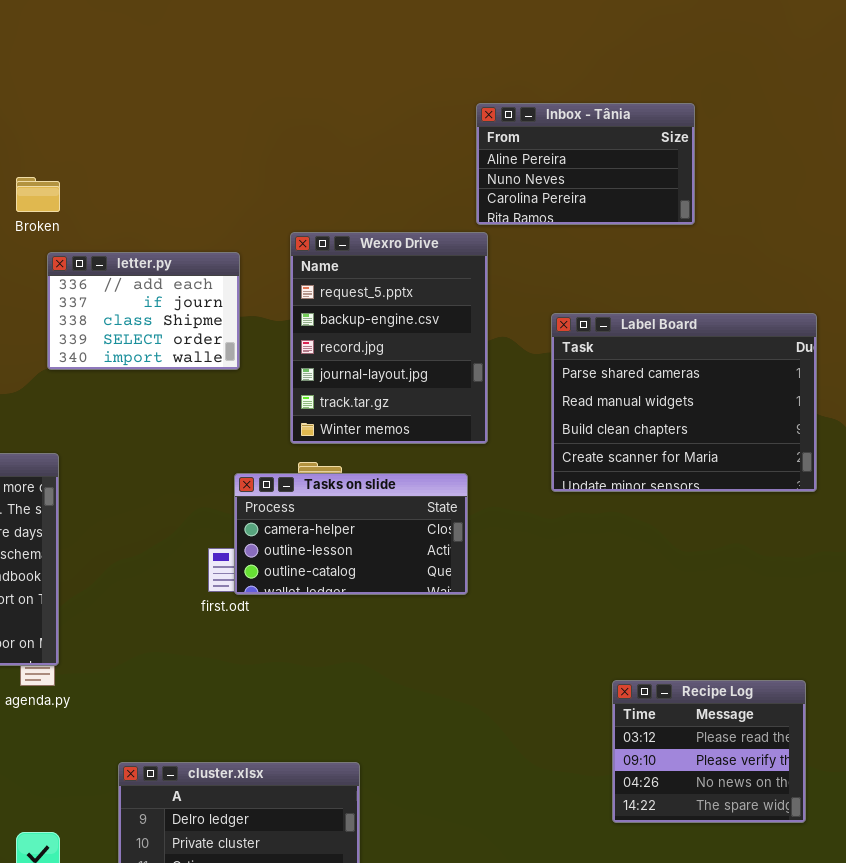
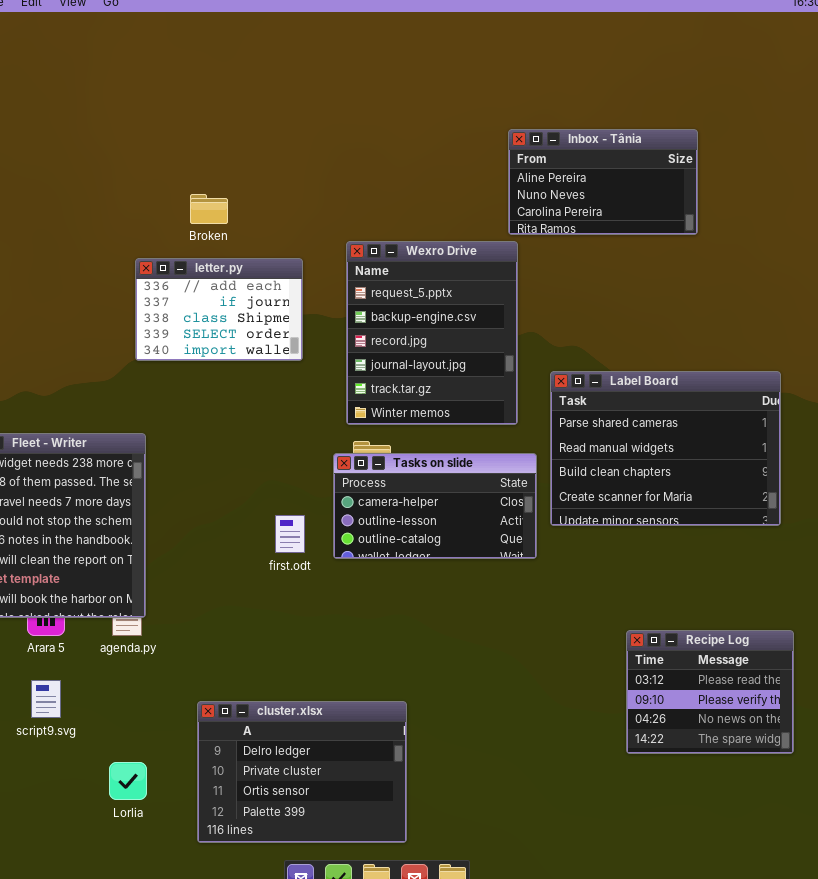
Broken: [16,177,60,212] -> [190,194,228,224], moved
Label Board: [551,313,817,492] -> [550,371,781,526], moved
Tasks on slide: [234,473,468,595] -> [333,453,537,559], moved

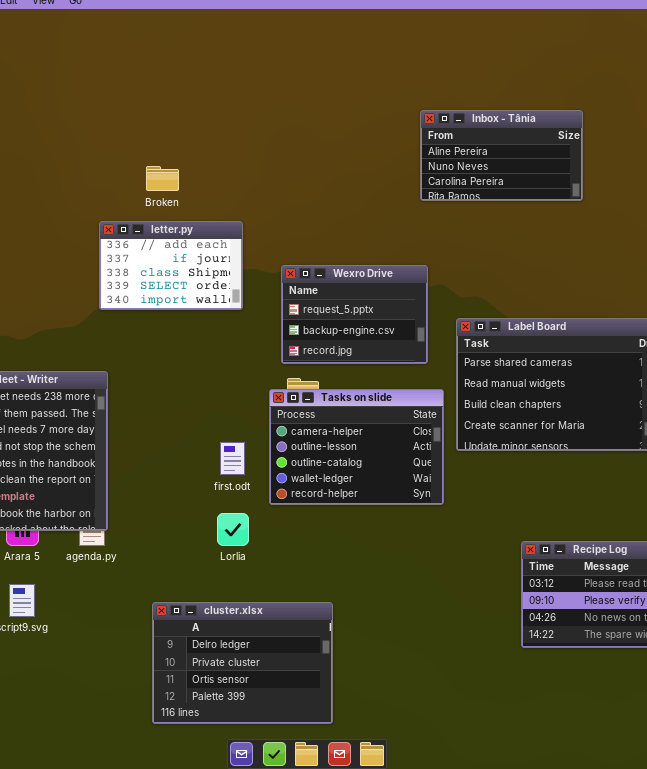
Wexro Drive: [346,241,518,425] -> [281,265,428,364], resized
Tasks on slide: [333,453,537,559] -> [269,389,444,505], resized
Lorlia: [109,762,147,800] -> [217,513,249,546], moved

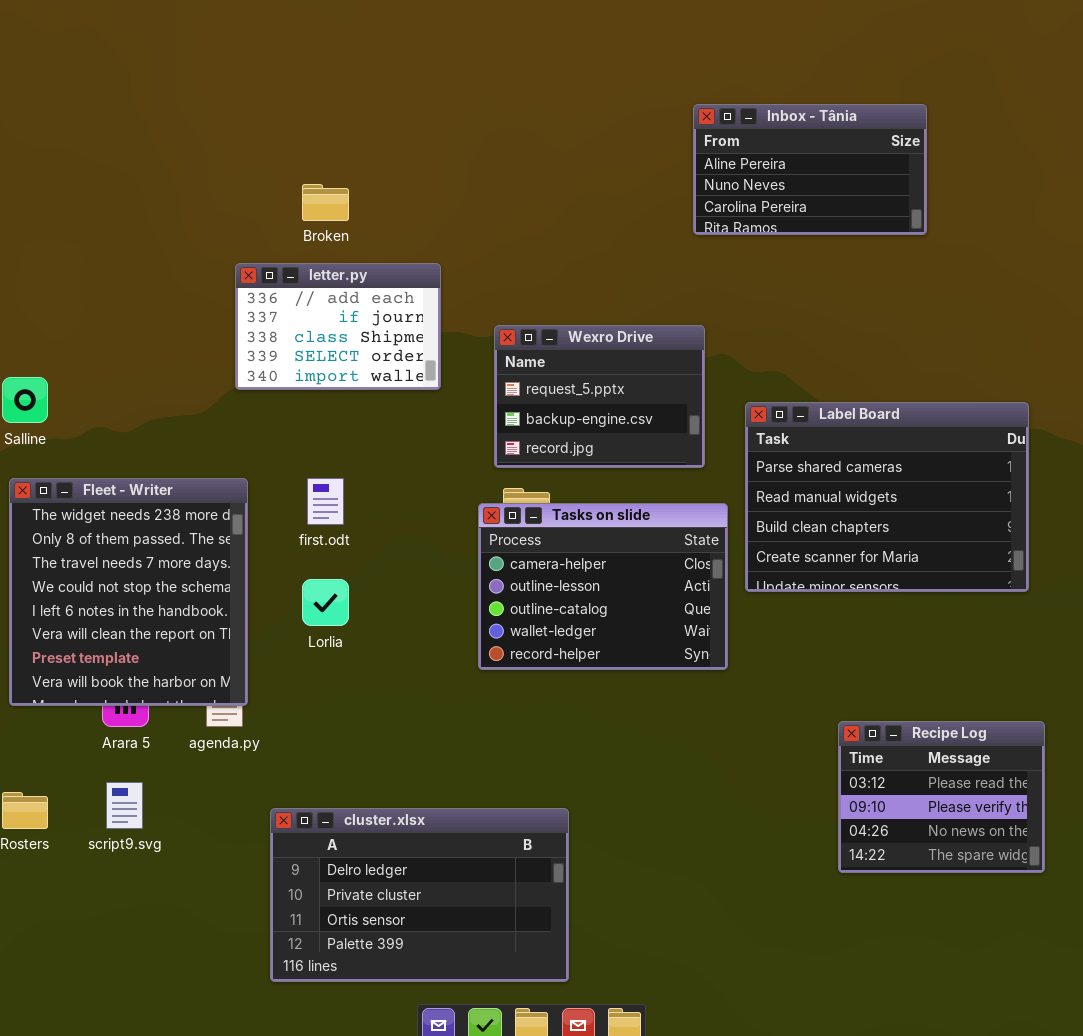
first.odt: [220,442,245,475] -> [307,478,344,525], moved
Lorlia: [217,513,249,546] -> [302,579,349,626], moved
cluster.xlsx: [152,602,333,724] -> [270,808,569,982], resized

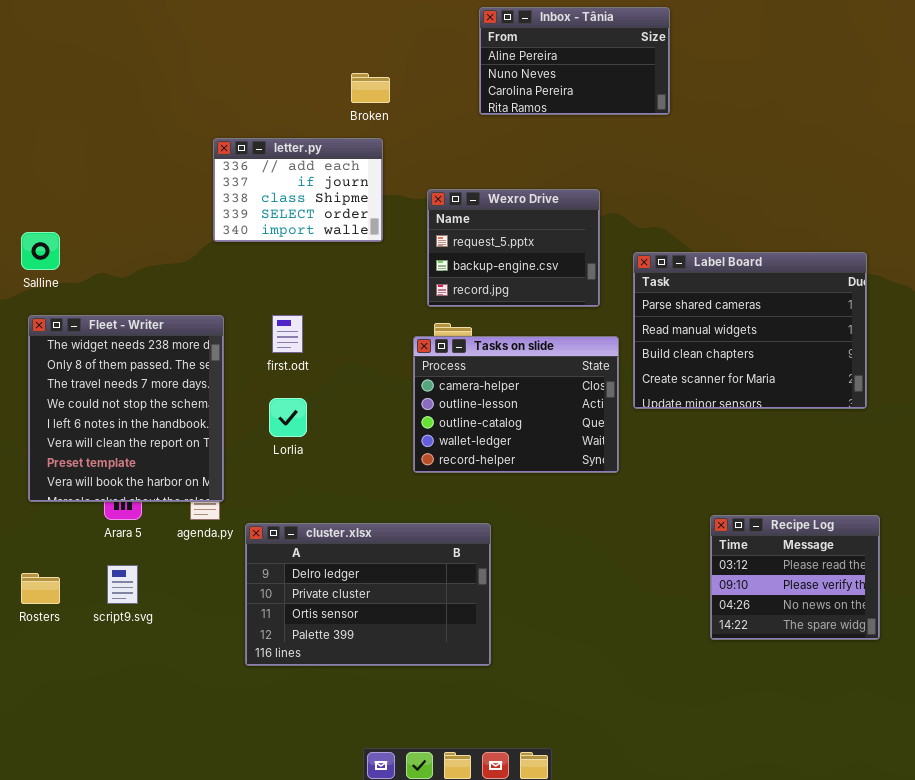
Inbox - Tânia: [693,104,927,235] -> [479,7,670,115], moved
Broken: [302,184,349,221] -> [351,73,390,103], moved
cluster.xlsx: [270,808,569,982] -> [245,523,491,666], moved

